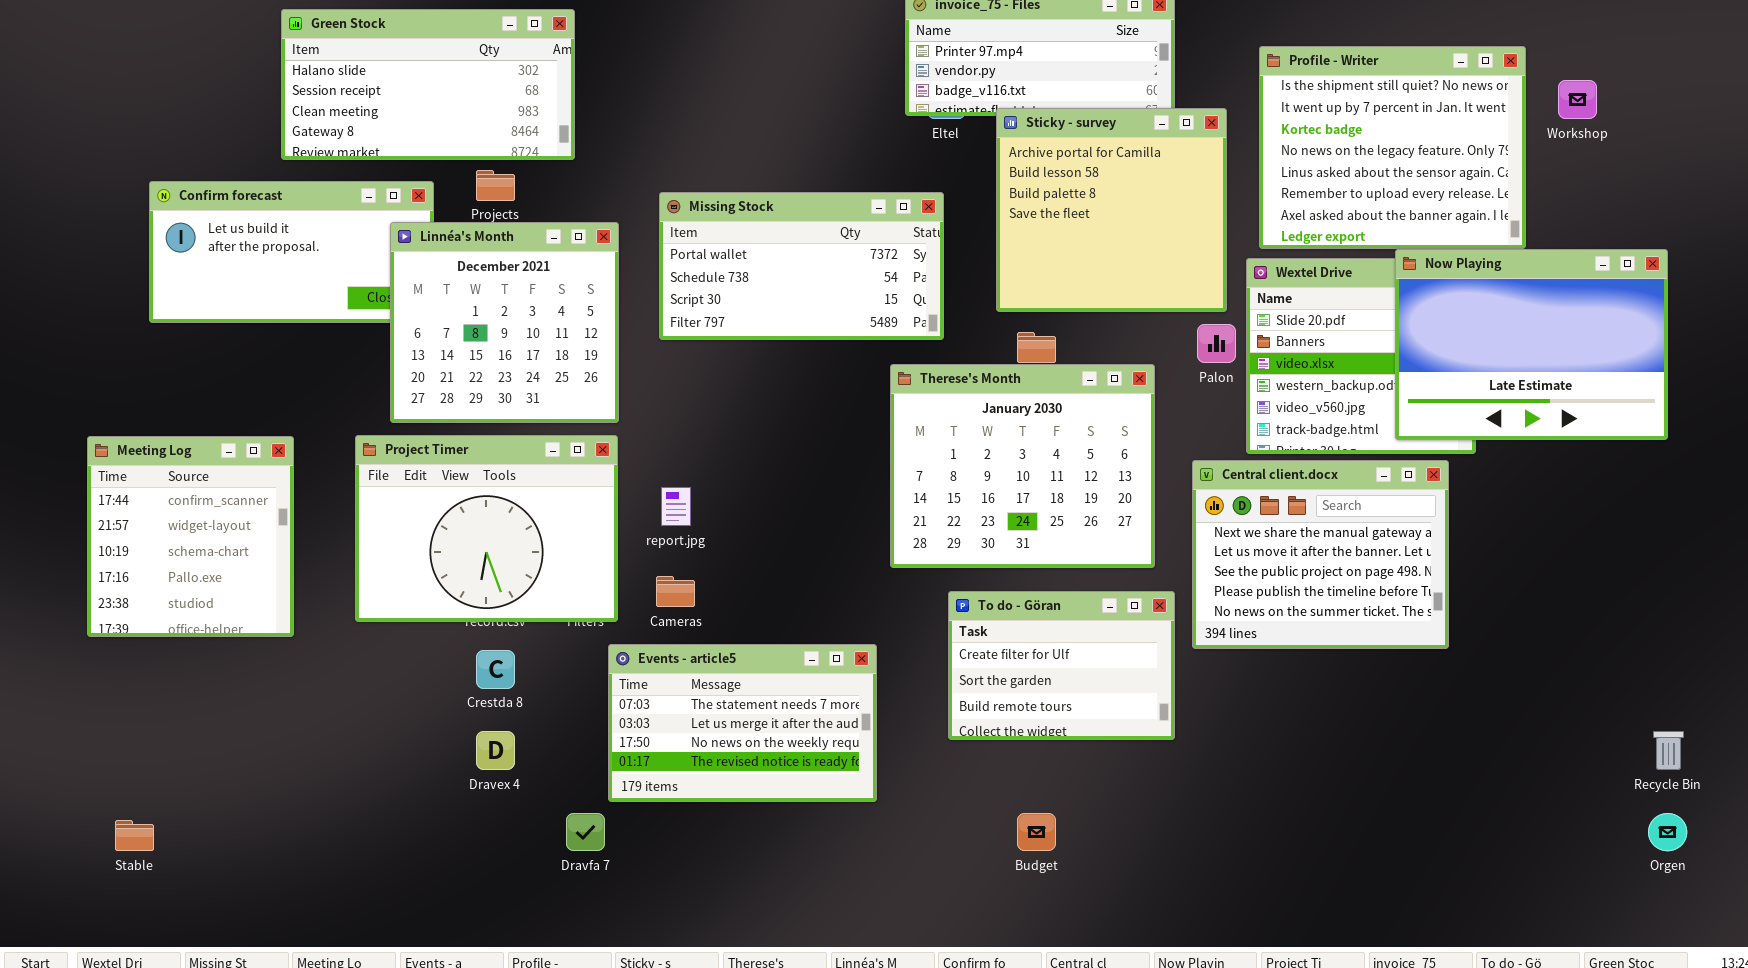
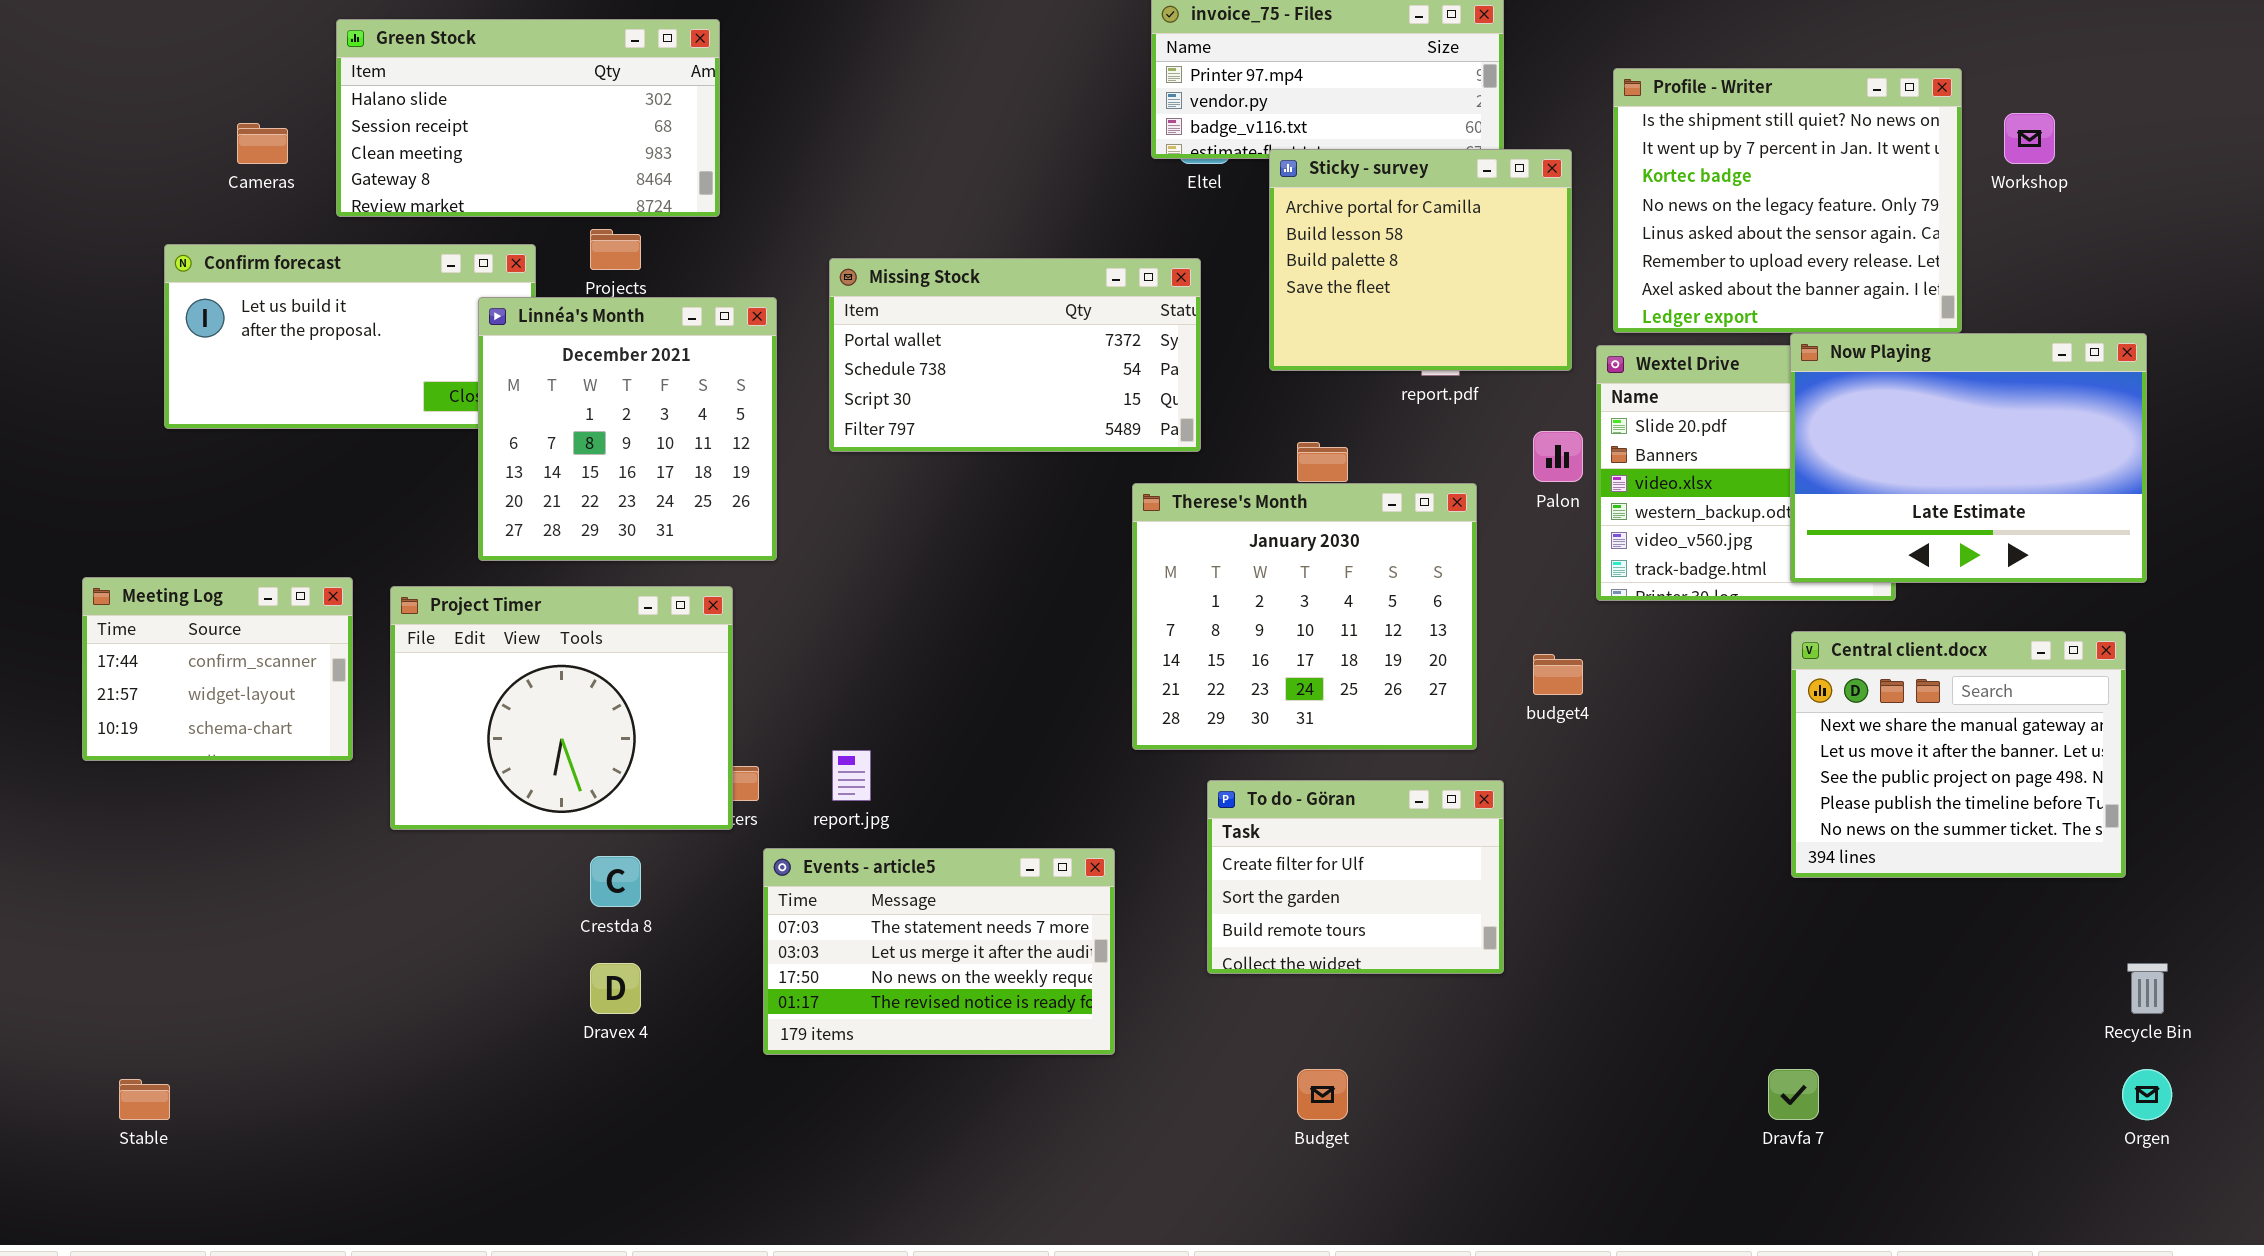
Sticky - survey: [996,108,1227,312] -> [1269,149,1572,371], resized
Project Timer: [355,435,618,622] -> [390,586,733,830], moved
Meeting Log: [87,436,294,637] -> [82,577,353,761], resized
Central client.docx: [1192,460,1449,649] -> [1791,631,2126,878], moved
report.jpg: [661,487,691,526] -> [832,750,871,801], moved
Cameras: [656,576,695,607] -> [237,123,288,164], moved
Dravfa 7: [566,813,605,851] -> [1768,1069,1819,1120], moved

